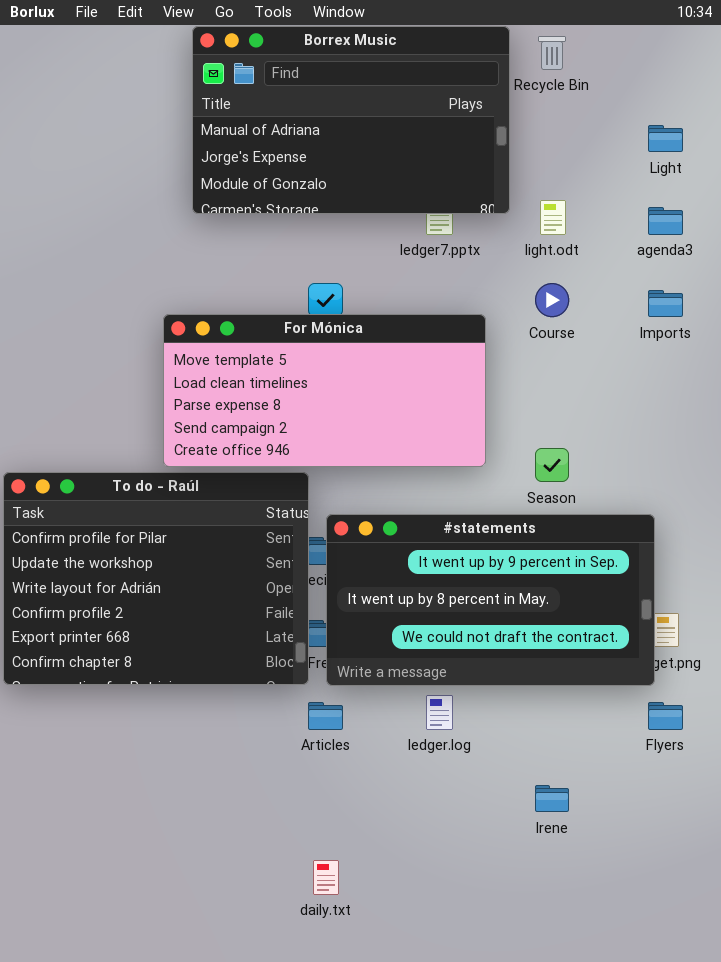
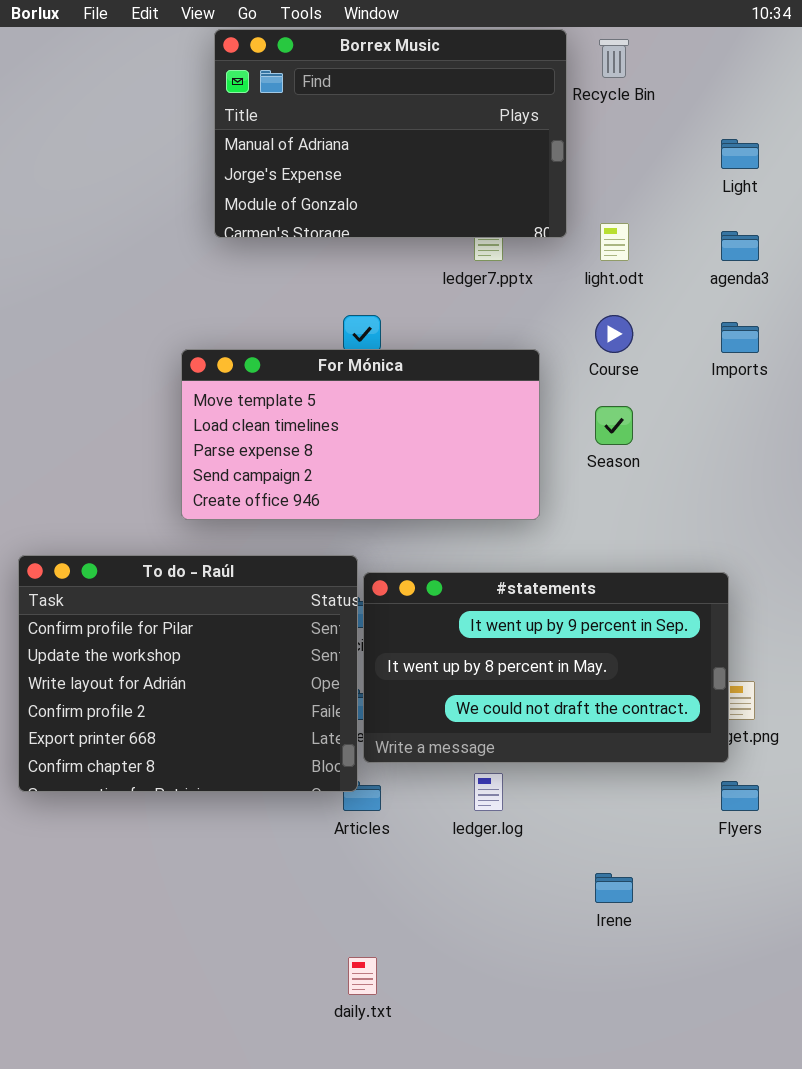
Season: [535,448,569,482] -> [595,406,633,445], moved
To do - Raúl: [3,472,309,685] -> [18,555,358,792], moved

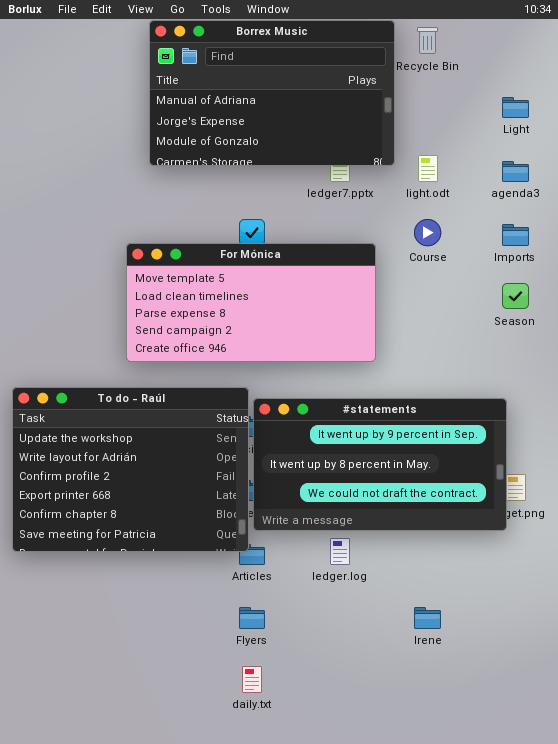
Season: [595,406,633,445] -> [502,283,529,309], moved
To do - Raúl: [18,555,358,792] -> [12,387,249,552], scrolled down 1 row
Flyers: [721,781,759,811] -> [239,607,265,629], moved

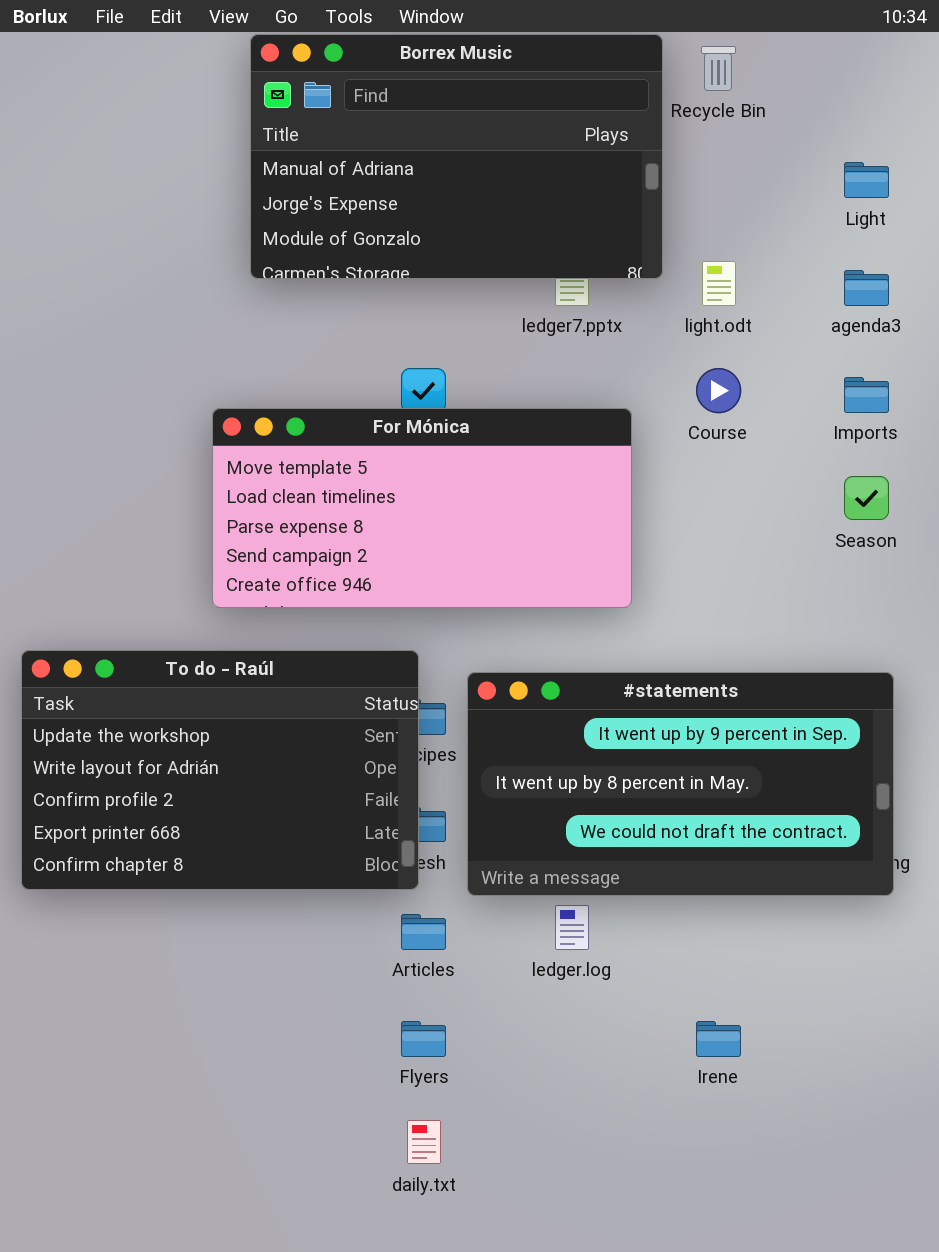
To do - Raúl: [12,387,249,552] -> [21,650,419,890], resized
#statements: [253,398,507,531] -> [467,672,894,896], moved

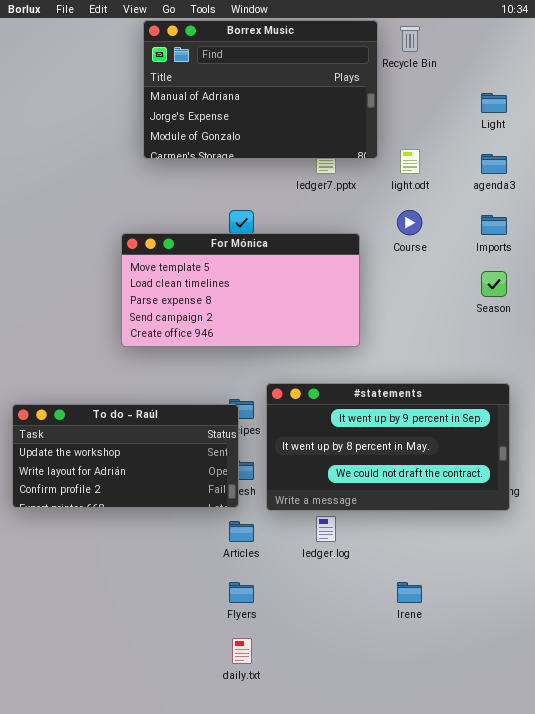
To do - Raúl: [21,650,419,890] -> [12,404,239,508], resized

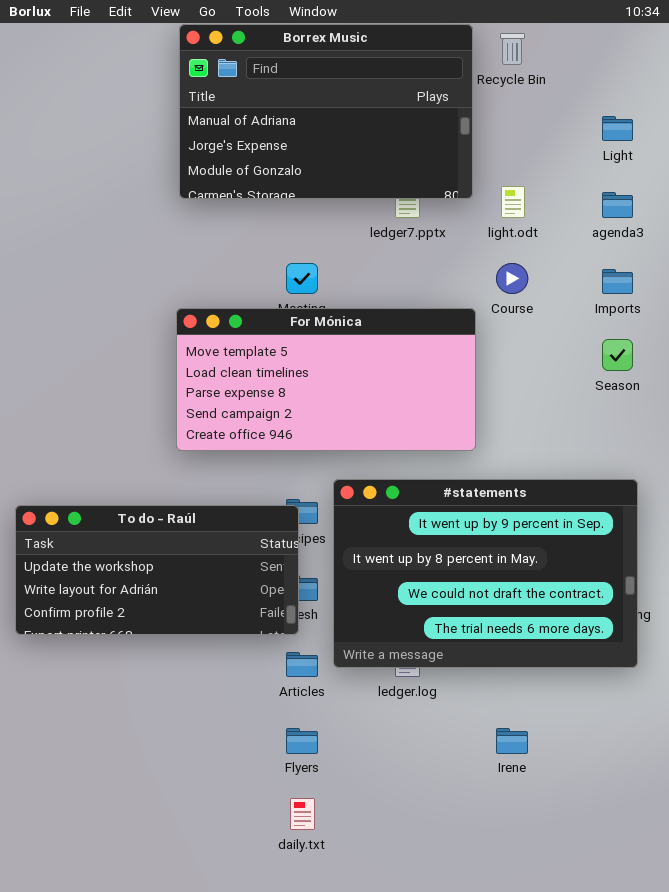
For Mónica: [121,233,360,347] -> [176,308,476,451], moved
#statements: [266,383,510,511] -> [333,479,638,668], resized

